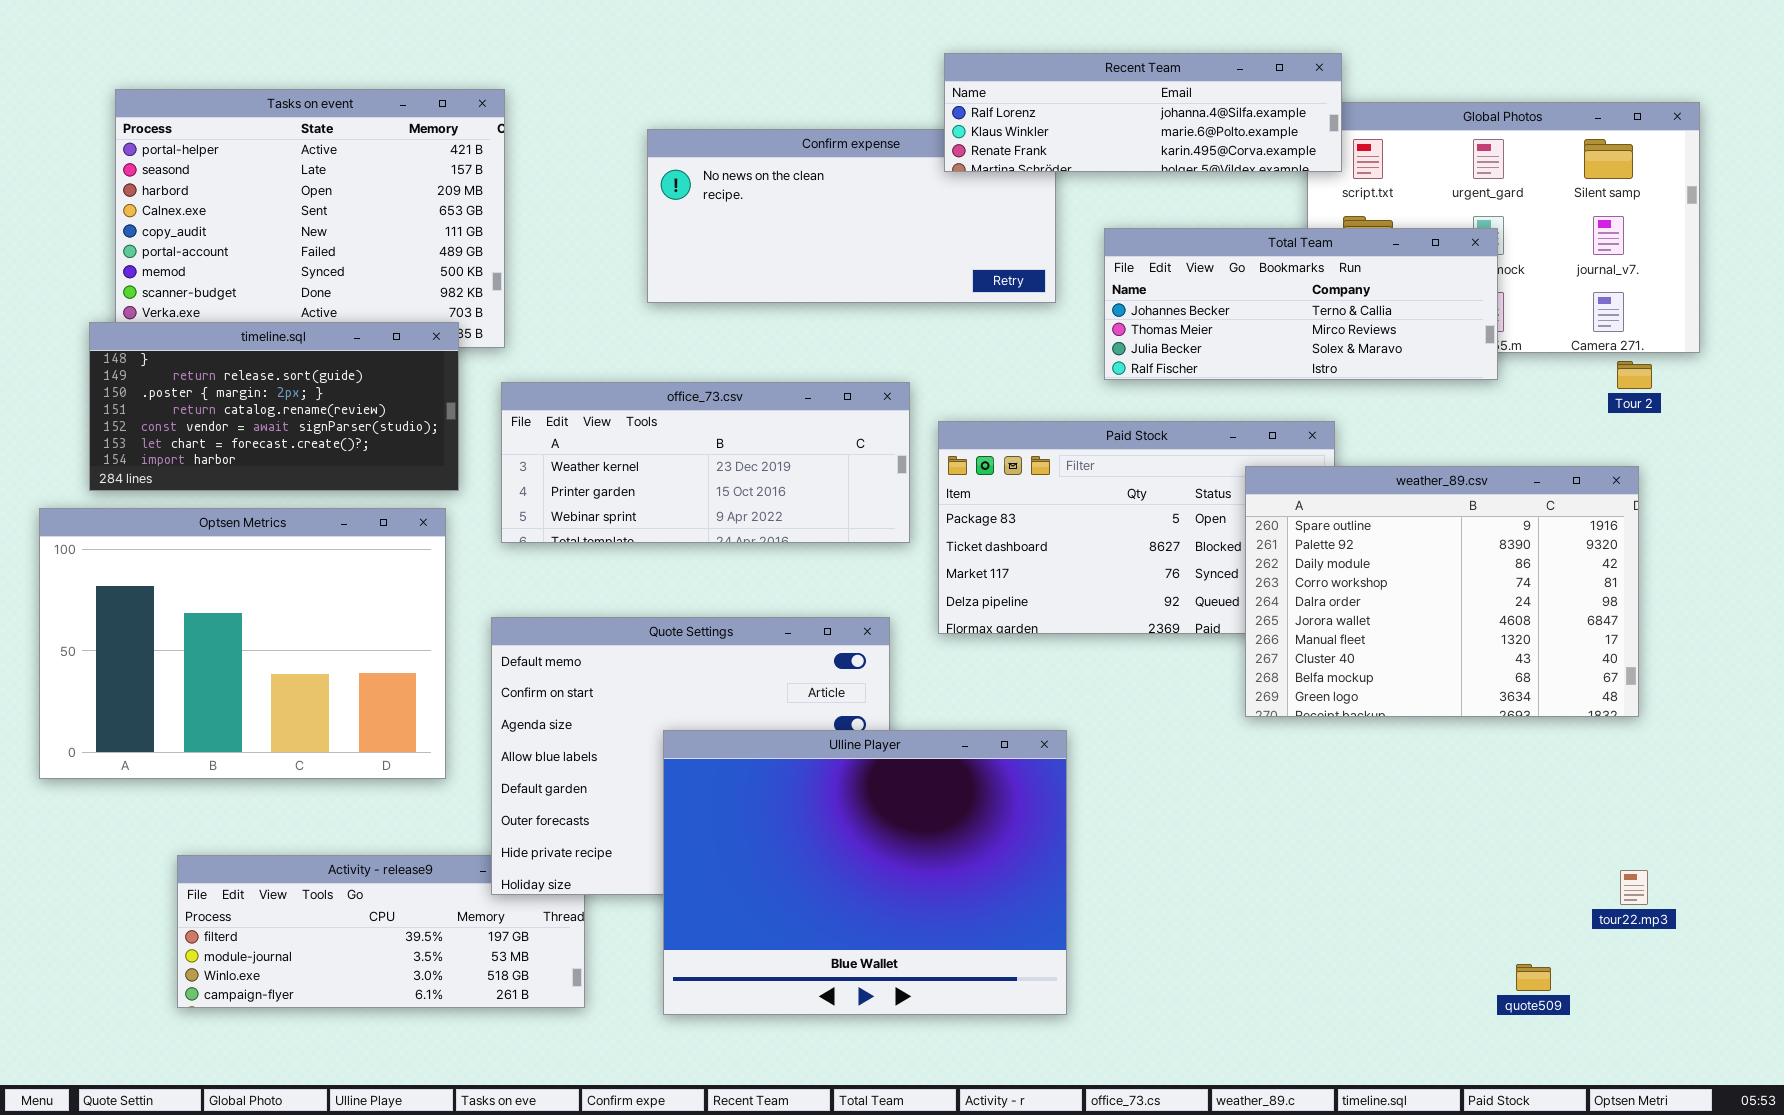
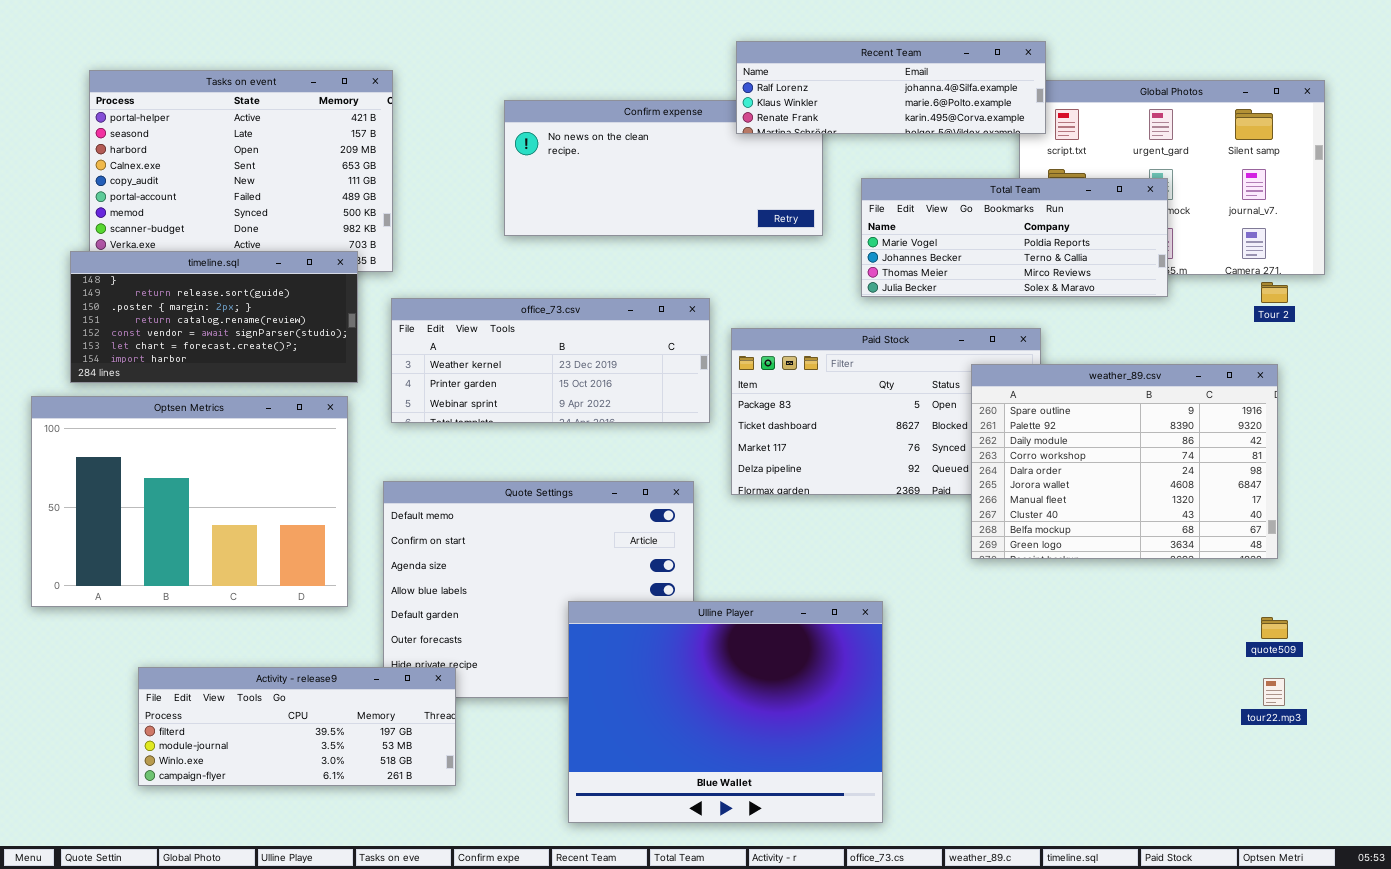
Total Team: [1104,228,1498,380] -> [861,178,1168,297], scrolled up 1 row
Ulline Player: [663,730,1067,1015] -> [568,601,883,823], moved
Activity - release9: [177,855,585,1008] -> [138,667,456,786], raised
quote509: [1516,964,1551,991] -> [1261,617,1288,639], moved

